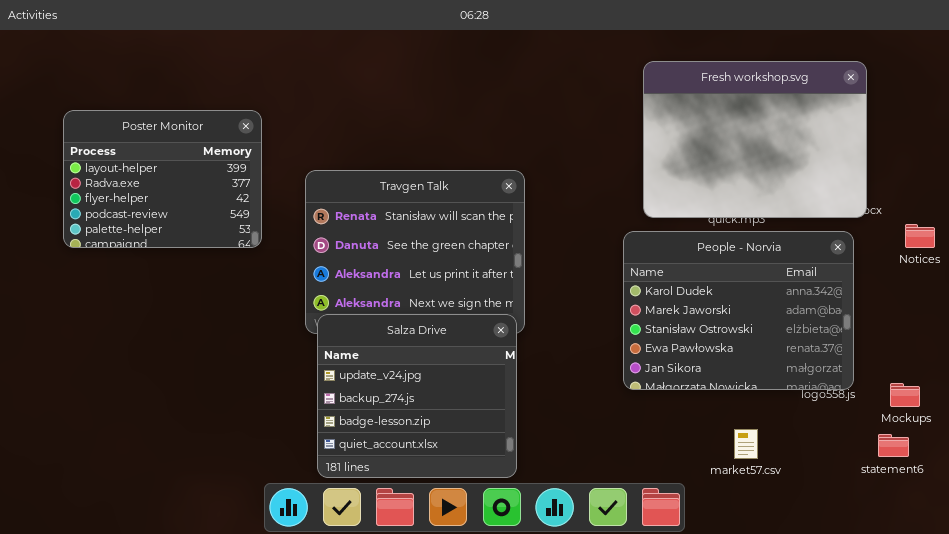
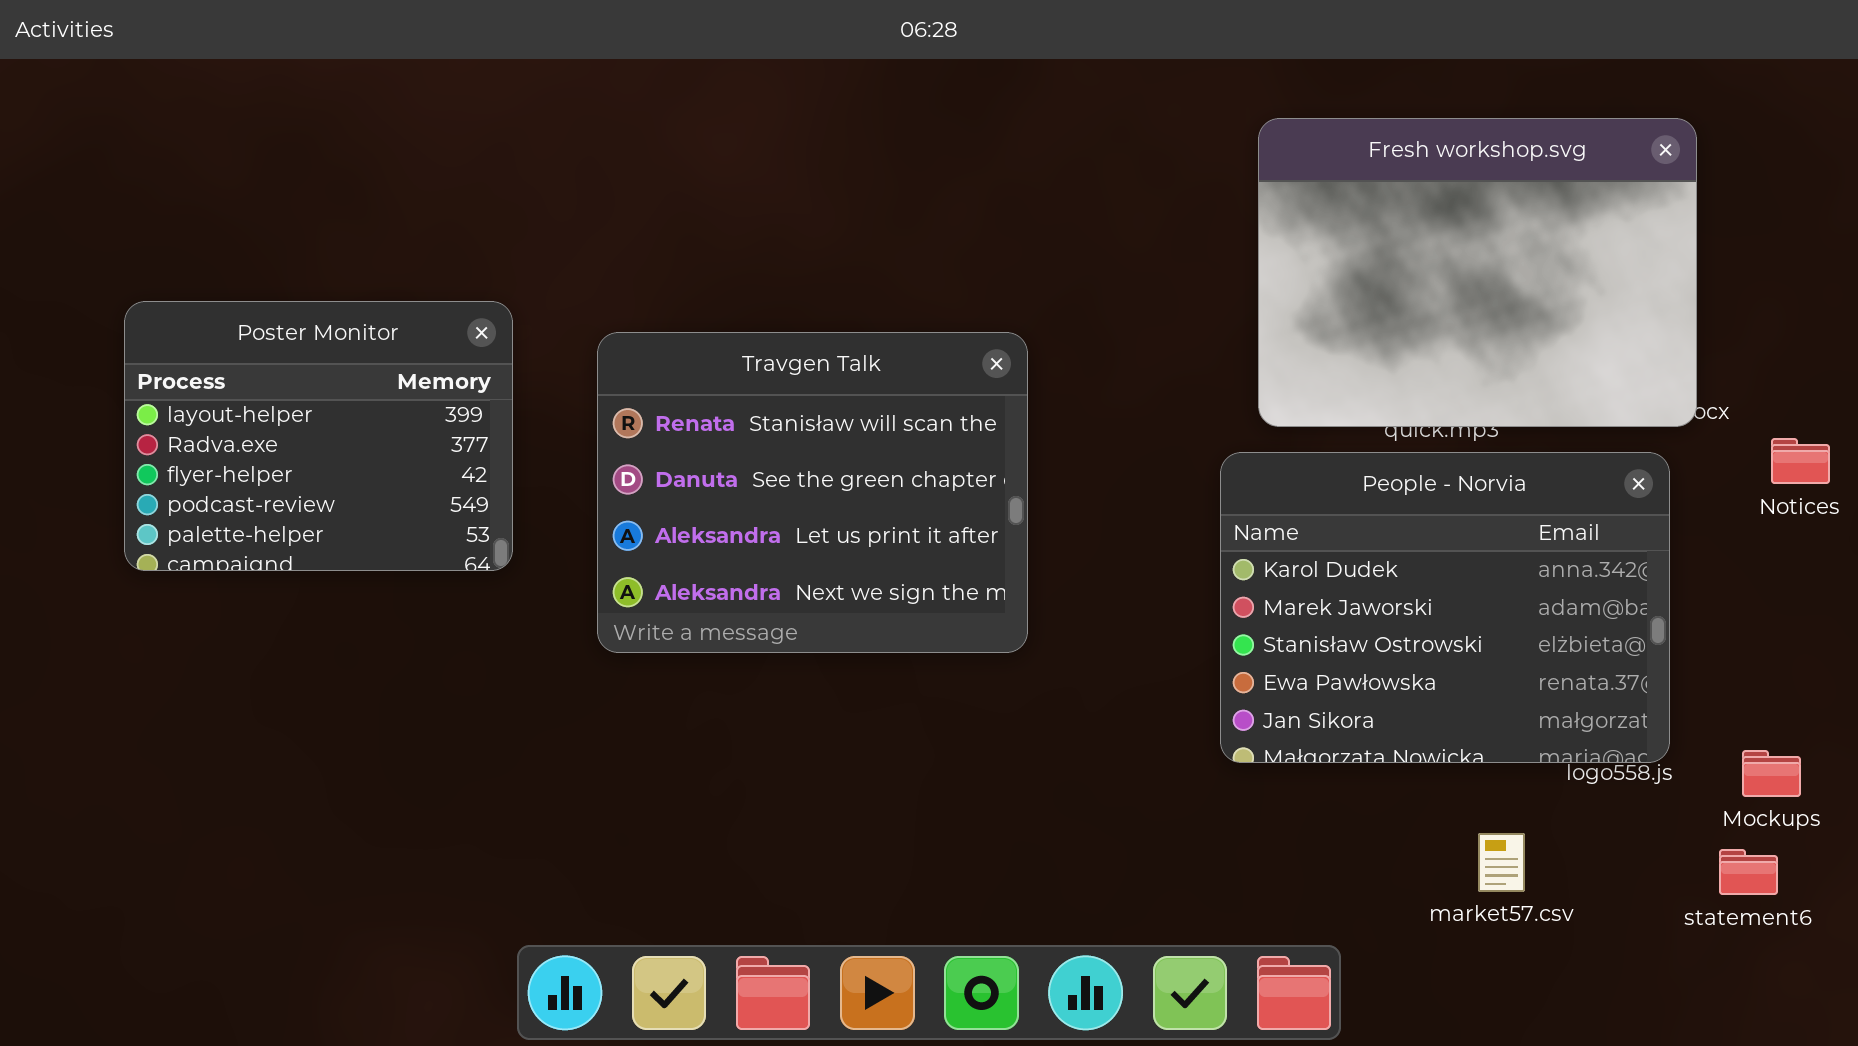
Poster Monitor: [63,110,262,248] -> [124,301,513,571], moved
Salza Drive: [317,314,517,478] -> none, closed
market57.csv: [734,429,758,459] -> [1478,833,1525,892], moved

